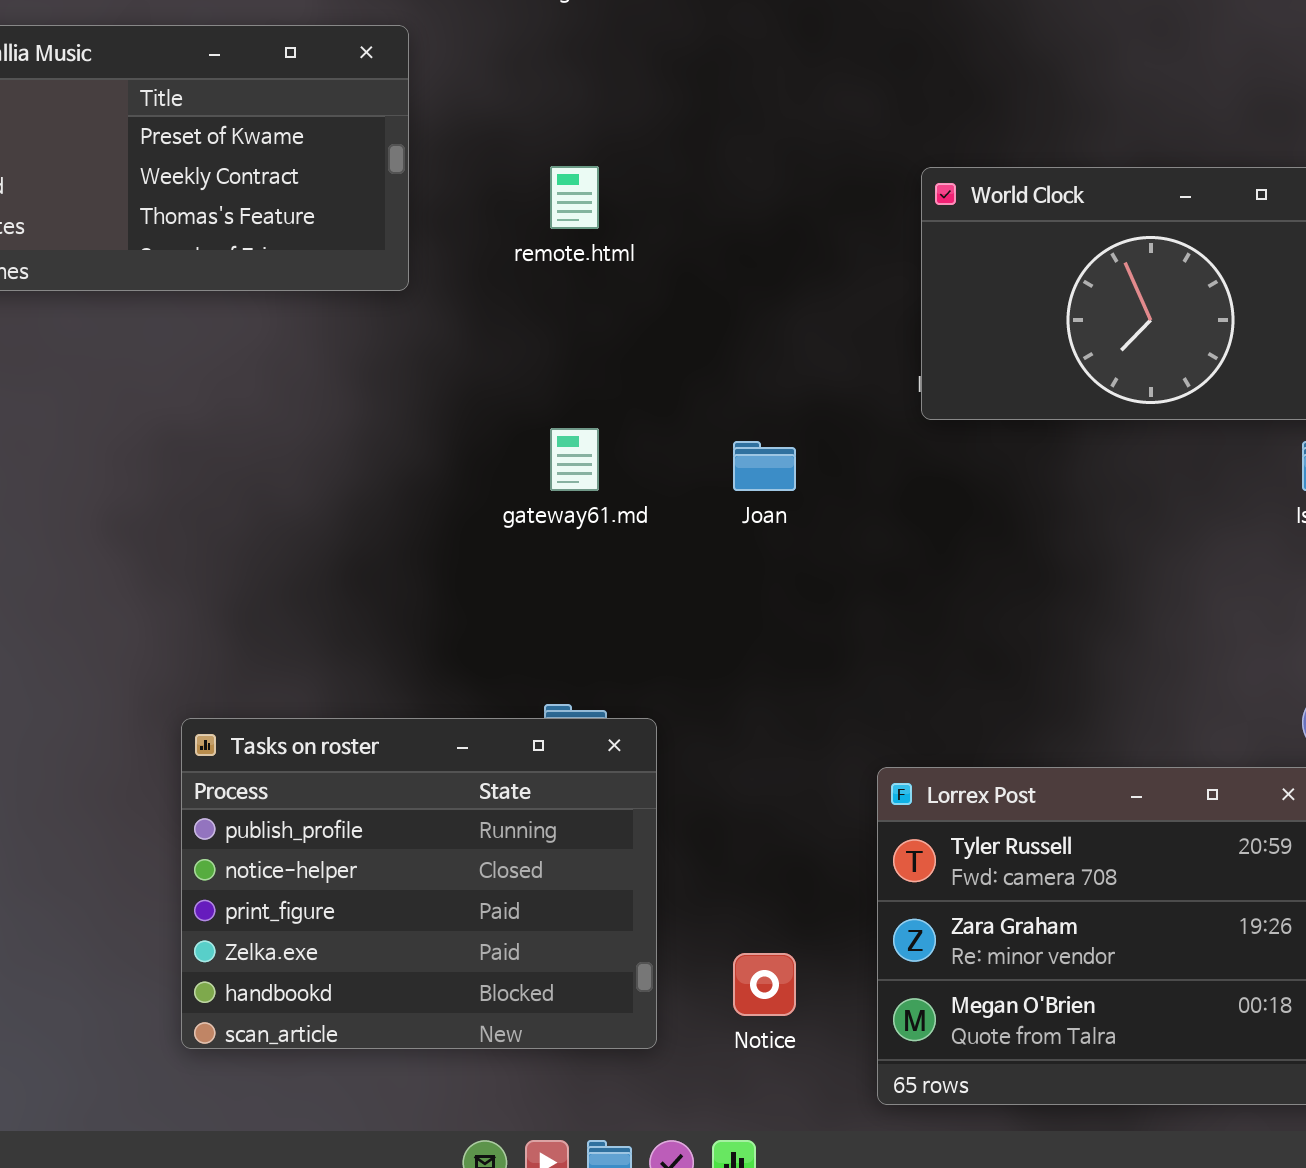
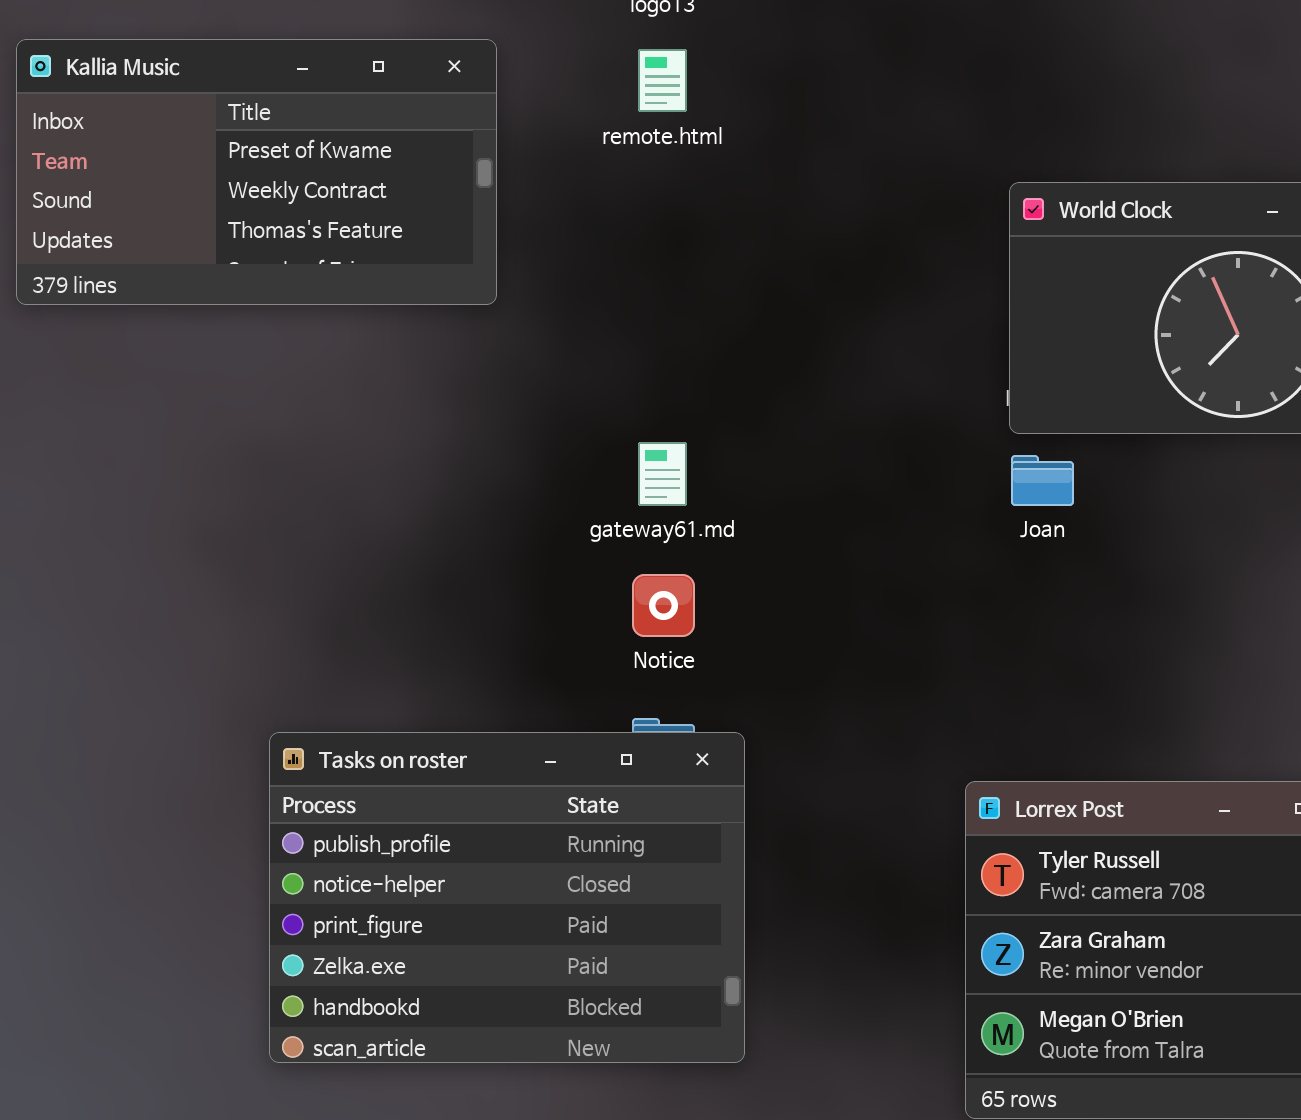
remote.html: [550,166,599,229] -> [638,49,687,112], moved
Joan: [733,441,796,491] -> [1011,455,1074,506], moved
Notice: [733,953,796,1016] -> [632,574,695,637], moved

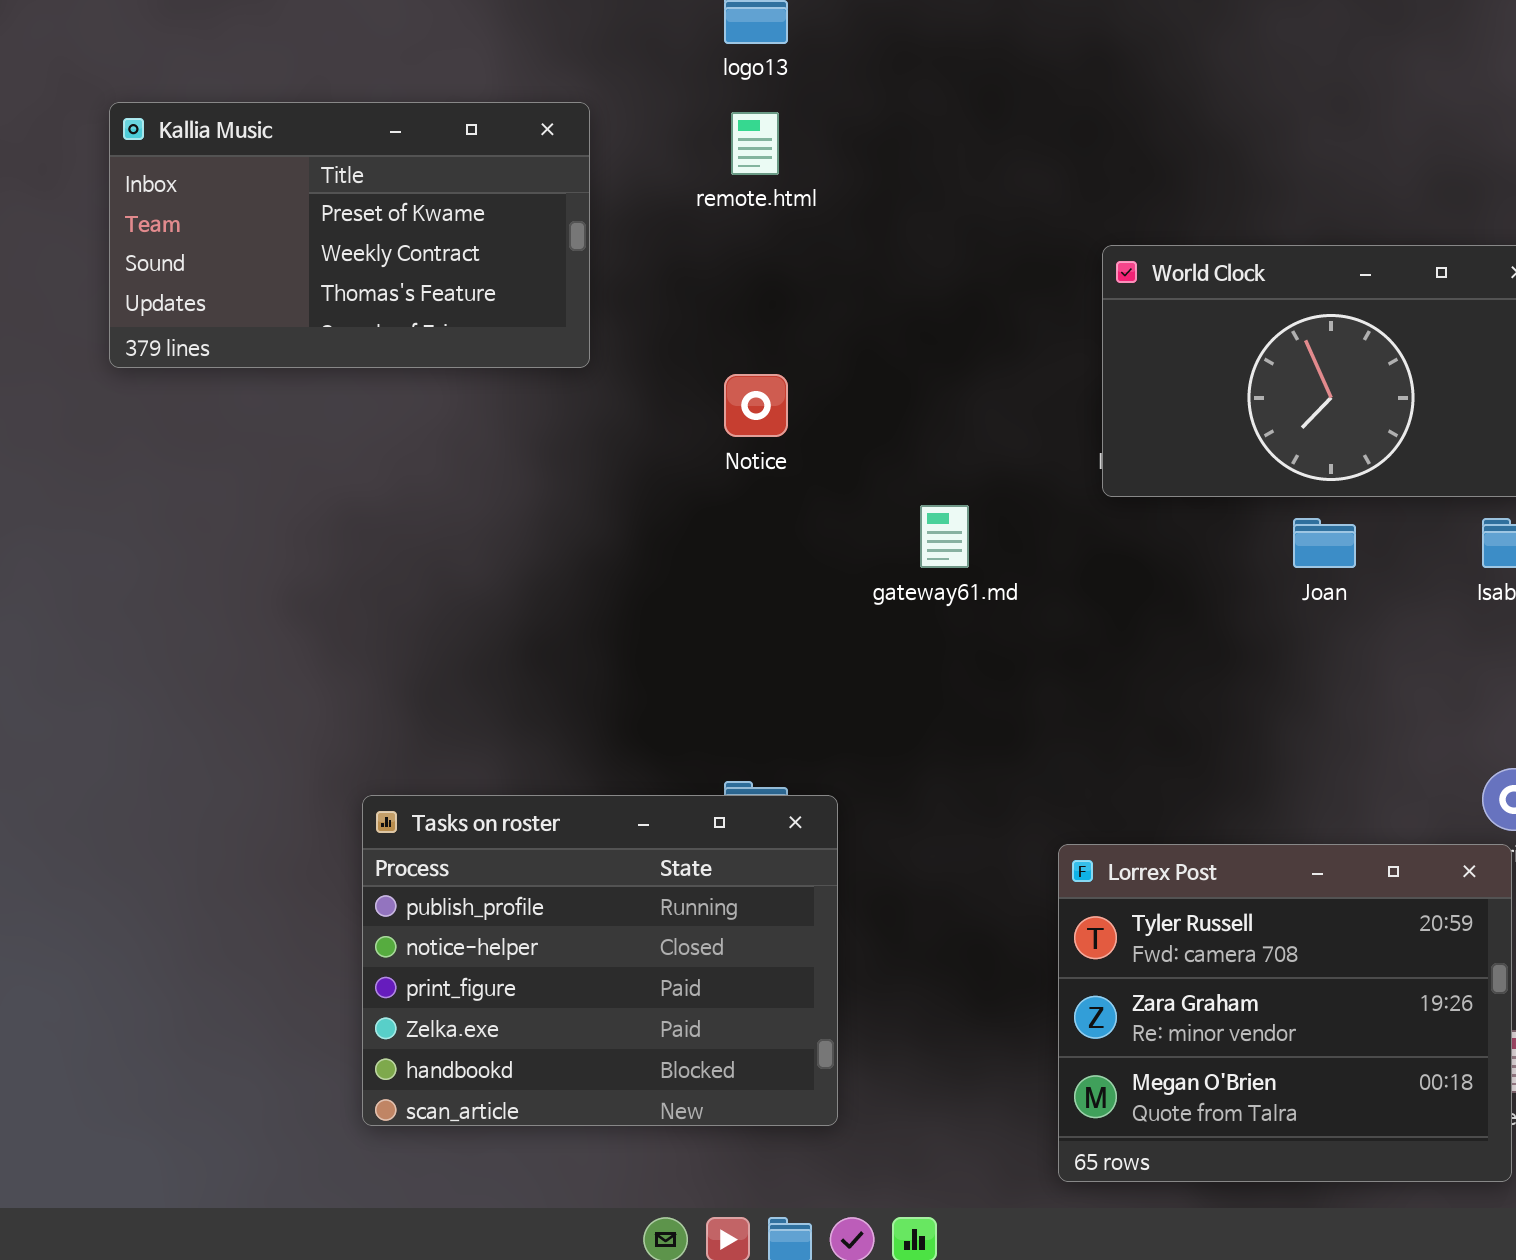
gateway61.md: [638,442,687,506] -> [920,505,969,568], moved
Joan: [1011,455,1074,506] -> [1293,518,1356,568], moved
Notice: [632,574,695,637] -> [724,374,788,437], moved

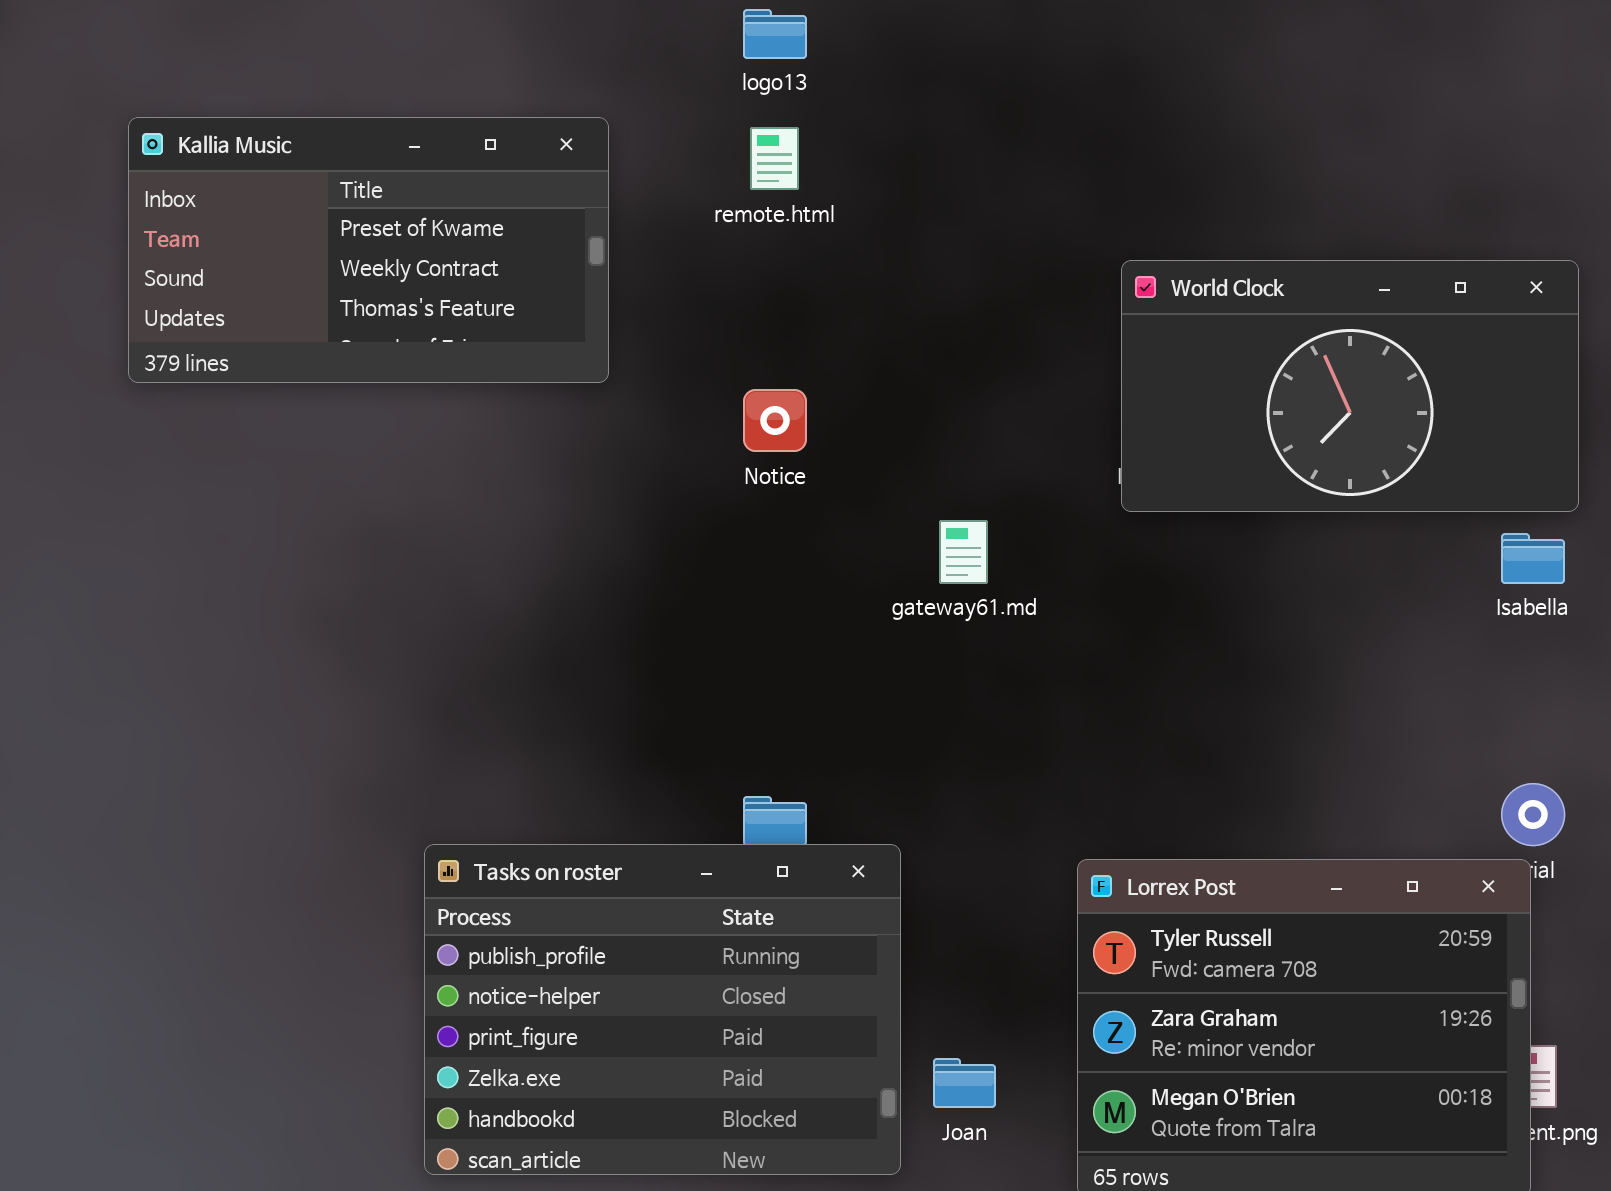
Joan: [1293,518,1356,568] -> [933,1058,996,1108], moved
Tasks on roster: [362,795,838,1126] -> [424,844,901,1175], moved

